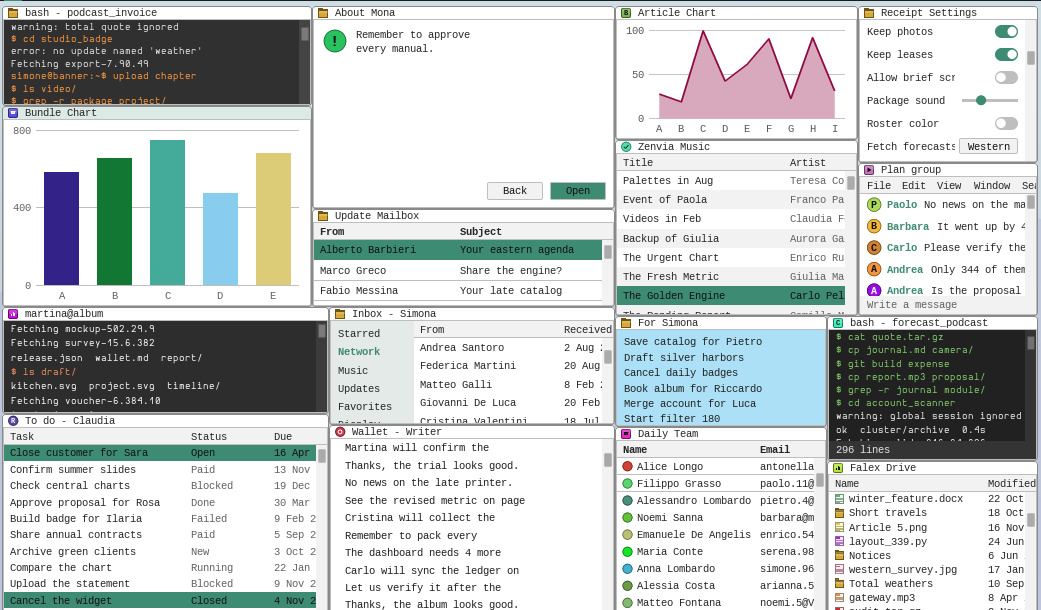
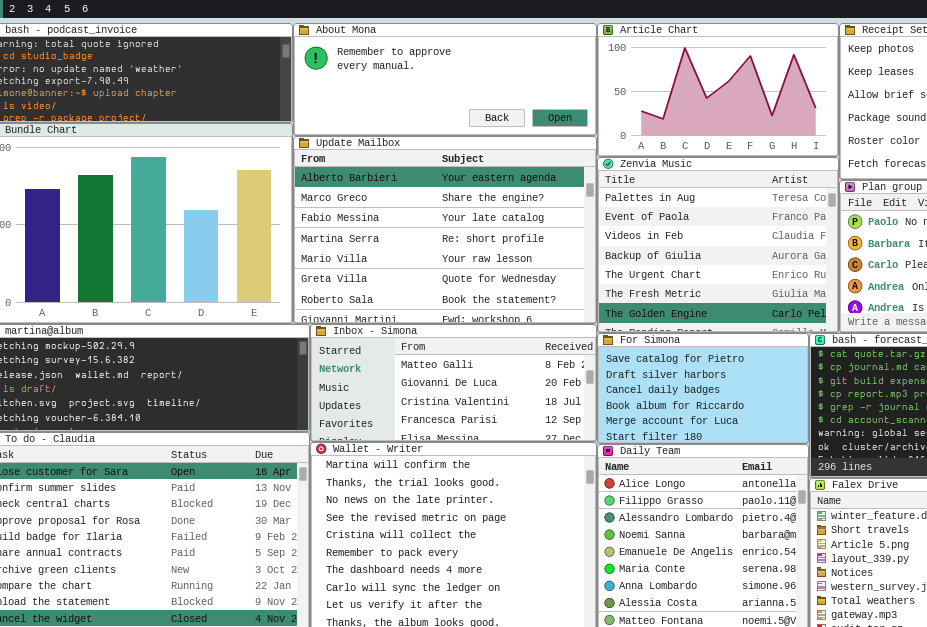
About Mona: [312,6,615,209] -> [293,23,597,136], resized
Update Mailbox: [312,209,615,307] -> [293,136,597,324], resized
Inbox - Simona: [329,307,615,425] -> [310,324,597,442], scrolled down 2 rows

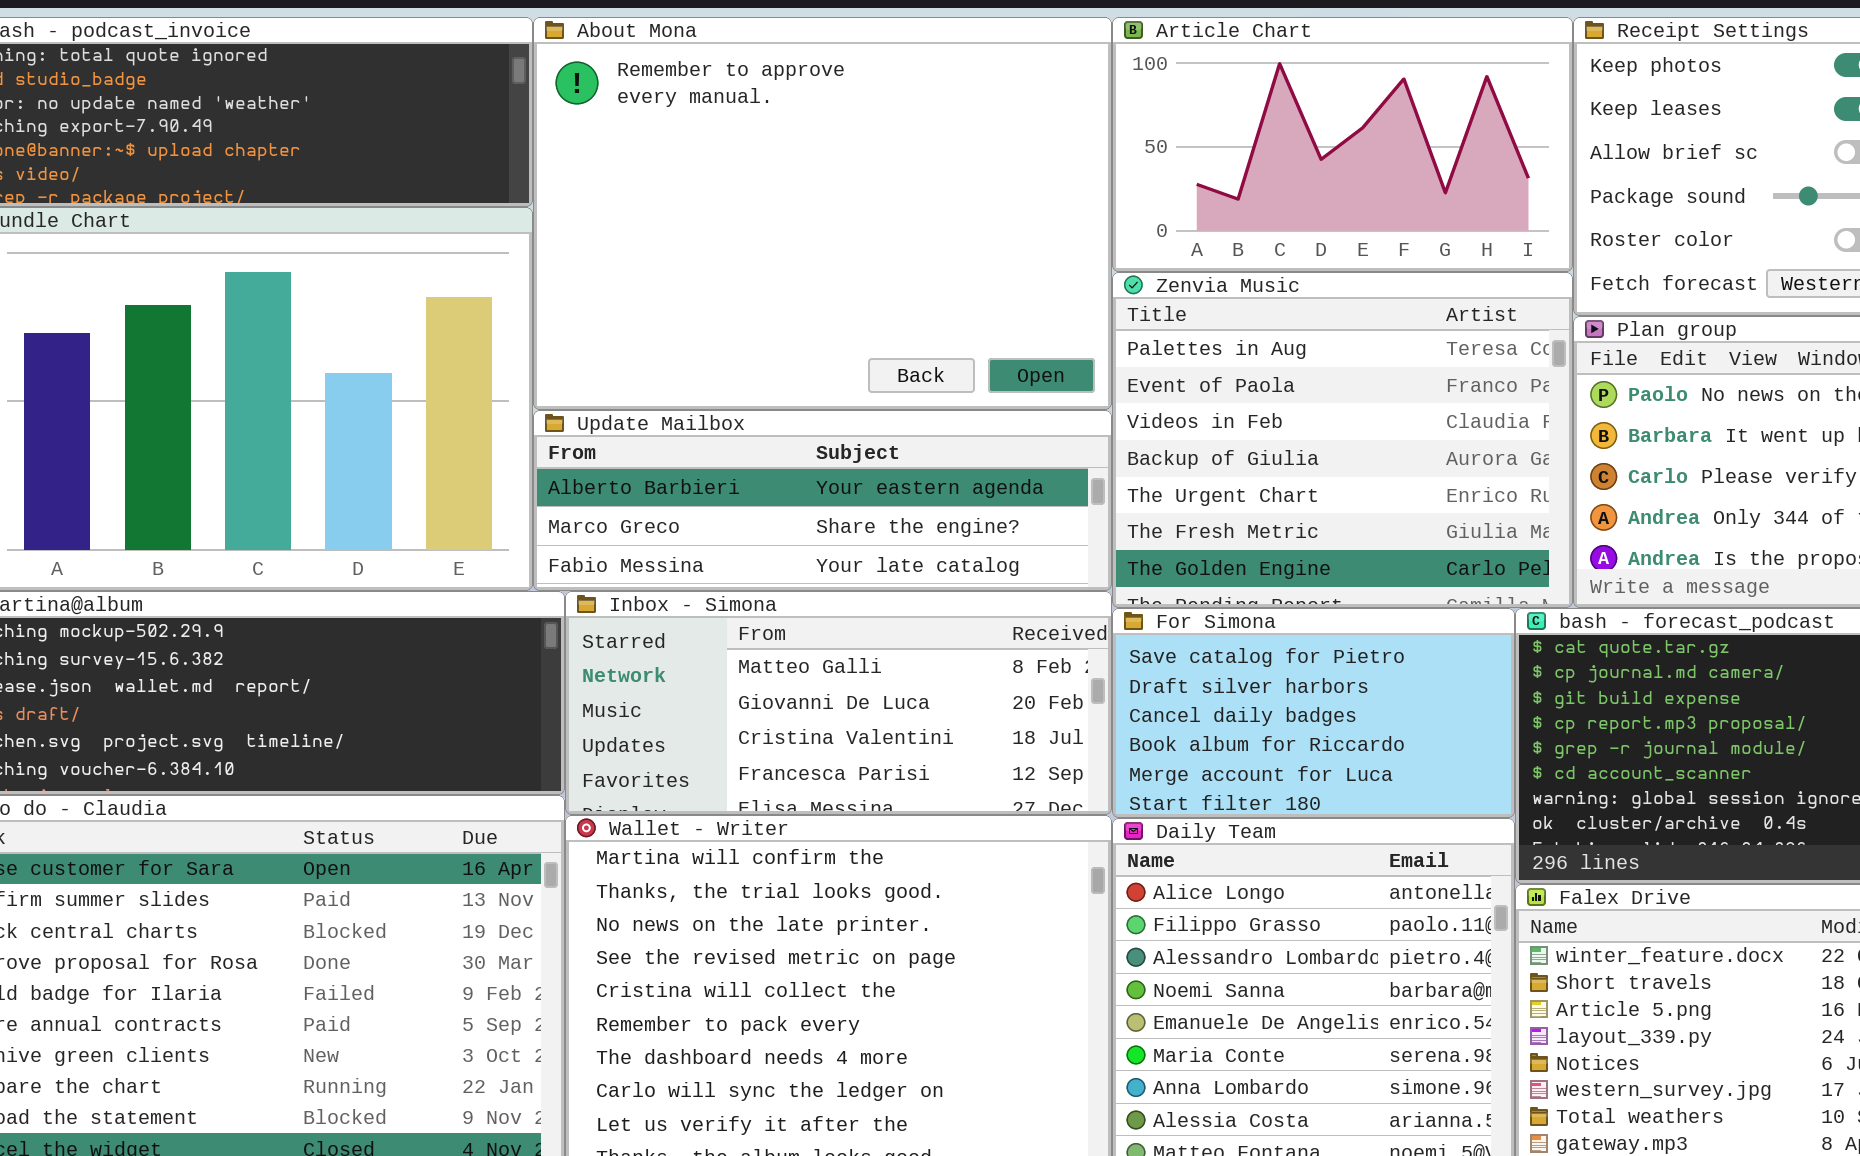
About Mona: [293,23,597,136] -> [533,17,1112,410], resized
Update Mailbox: [293,136,597,324] -> [533,410,1112,591], resized

